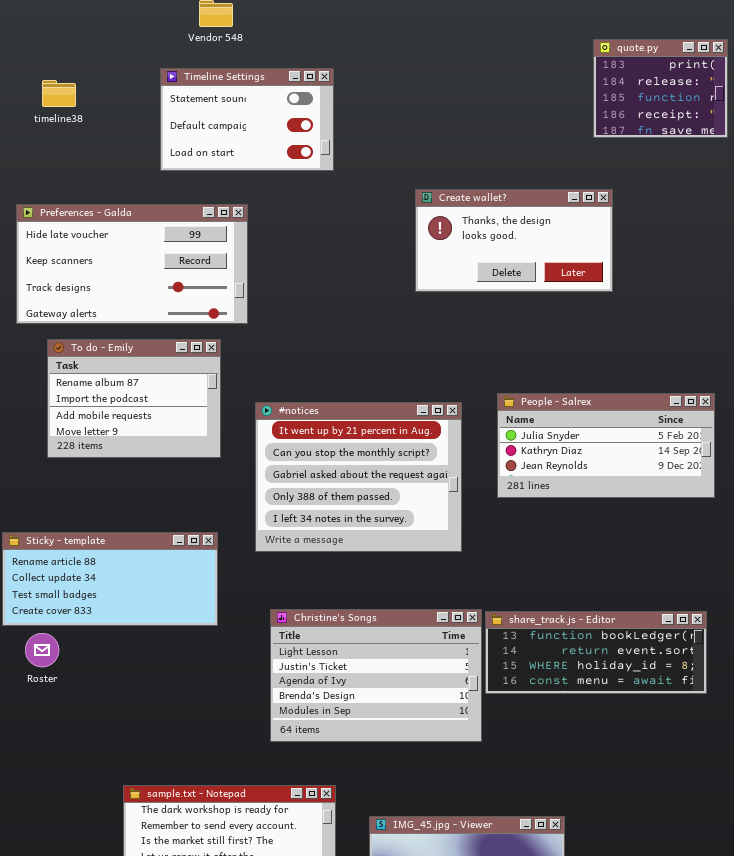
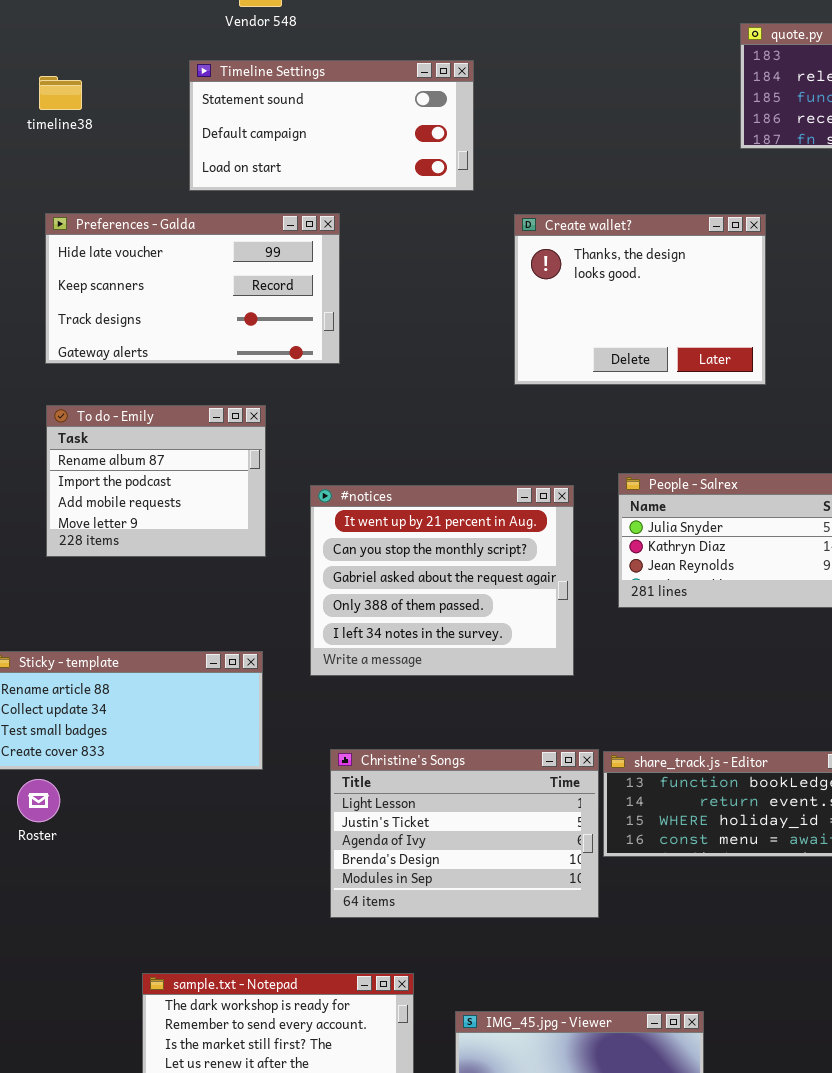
Timeline Settings: [160,68,334,171] -> [189,60,474,191], resized
Create wallet?: [415,189,613,292] -> [514,214,766,385], resized
Preferences - Galda: [16,204,248,324] -> [45,213,340,364], moved

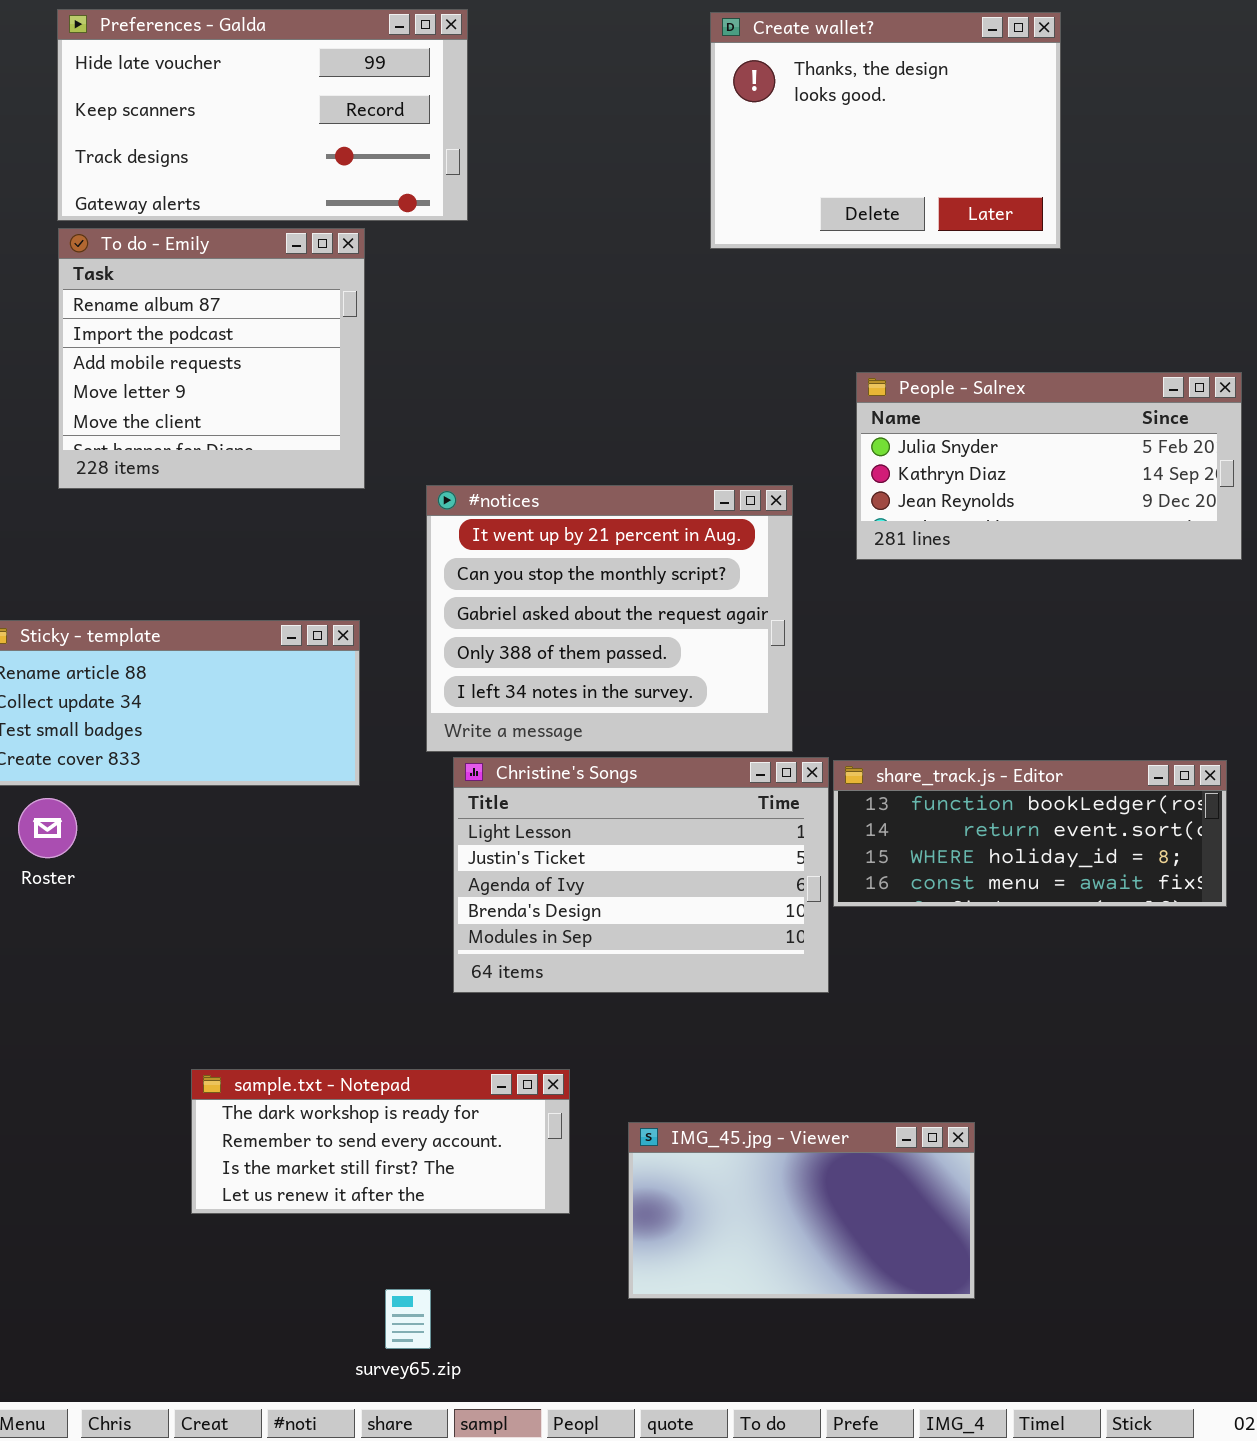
To do - Emily: [46,405,266,557] -> [58,228,365,489], resized
#notices: [310,485,574,676] -> [426,485,793,752], moved

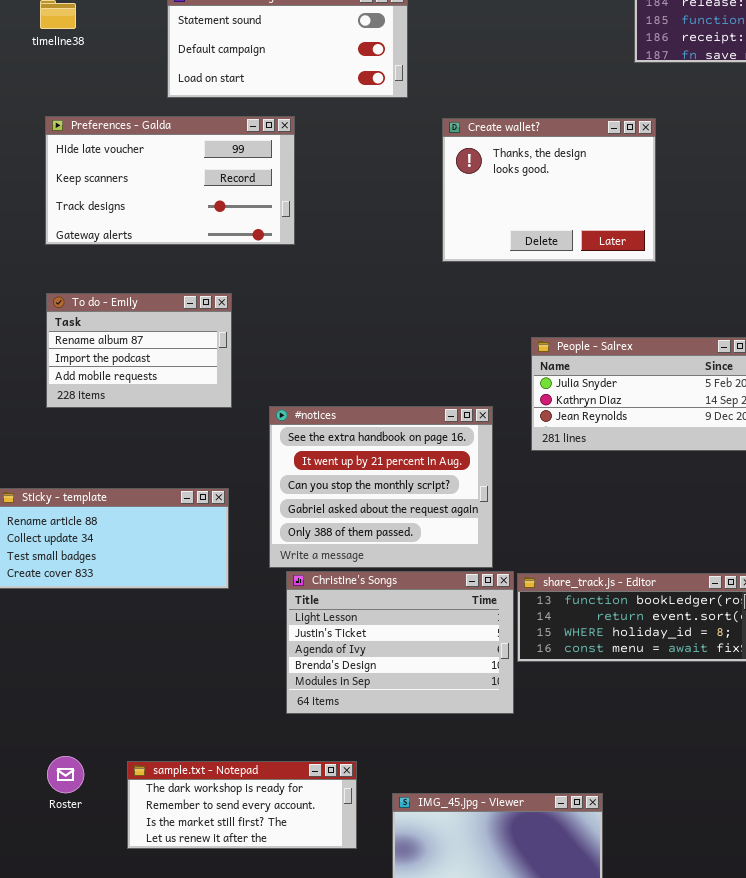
To do - Emily: [58,228,365,489] -> [46,293,232,408], resized
#notices: [426,485,793,752] -> [269,406,493,568], scrolled up 1 row
Roster: [18,798,77,858] -> [47,756,84,793], moved

